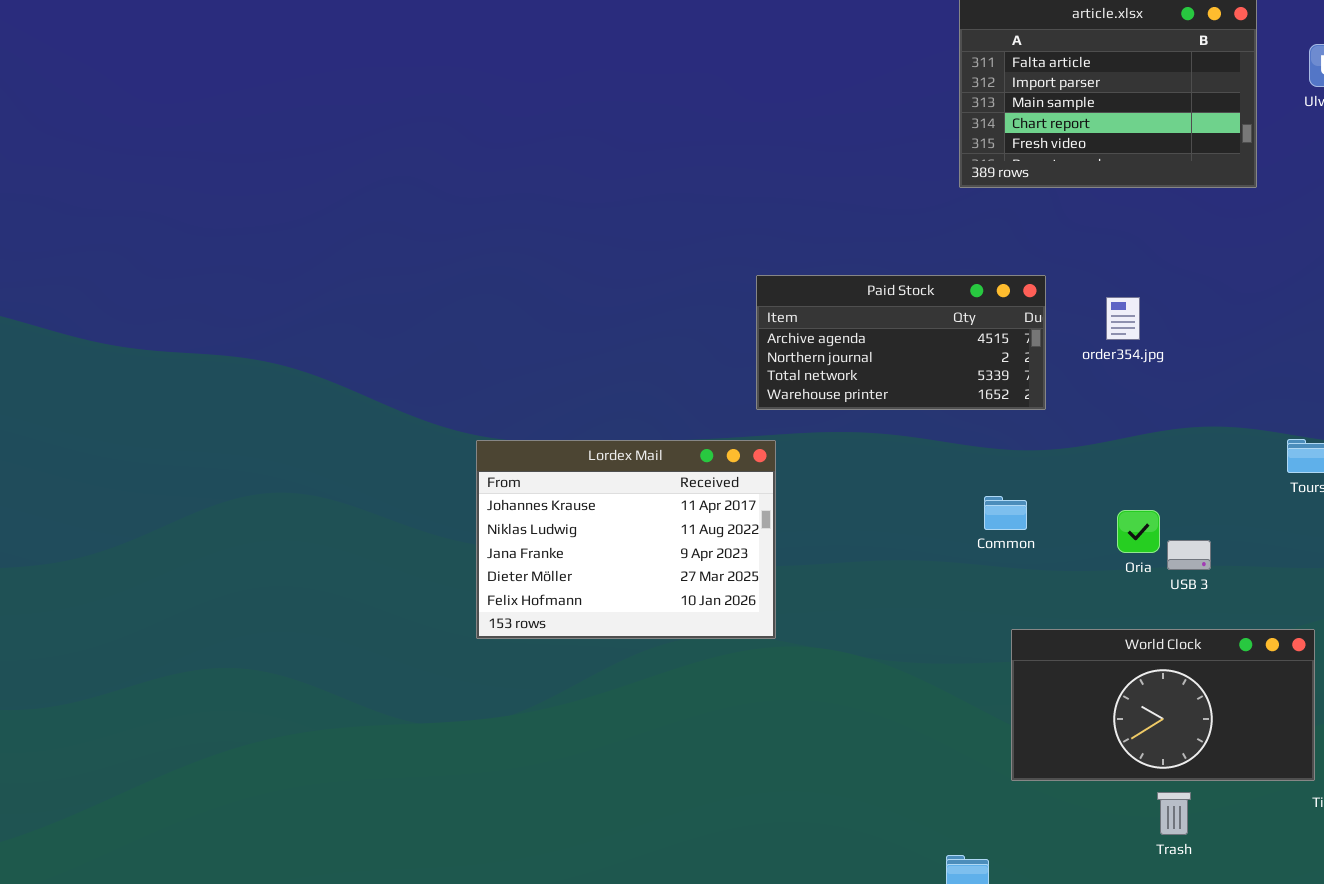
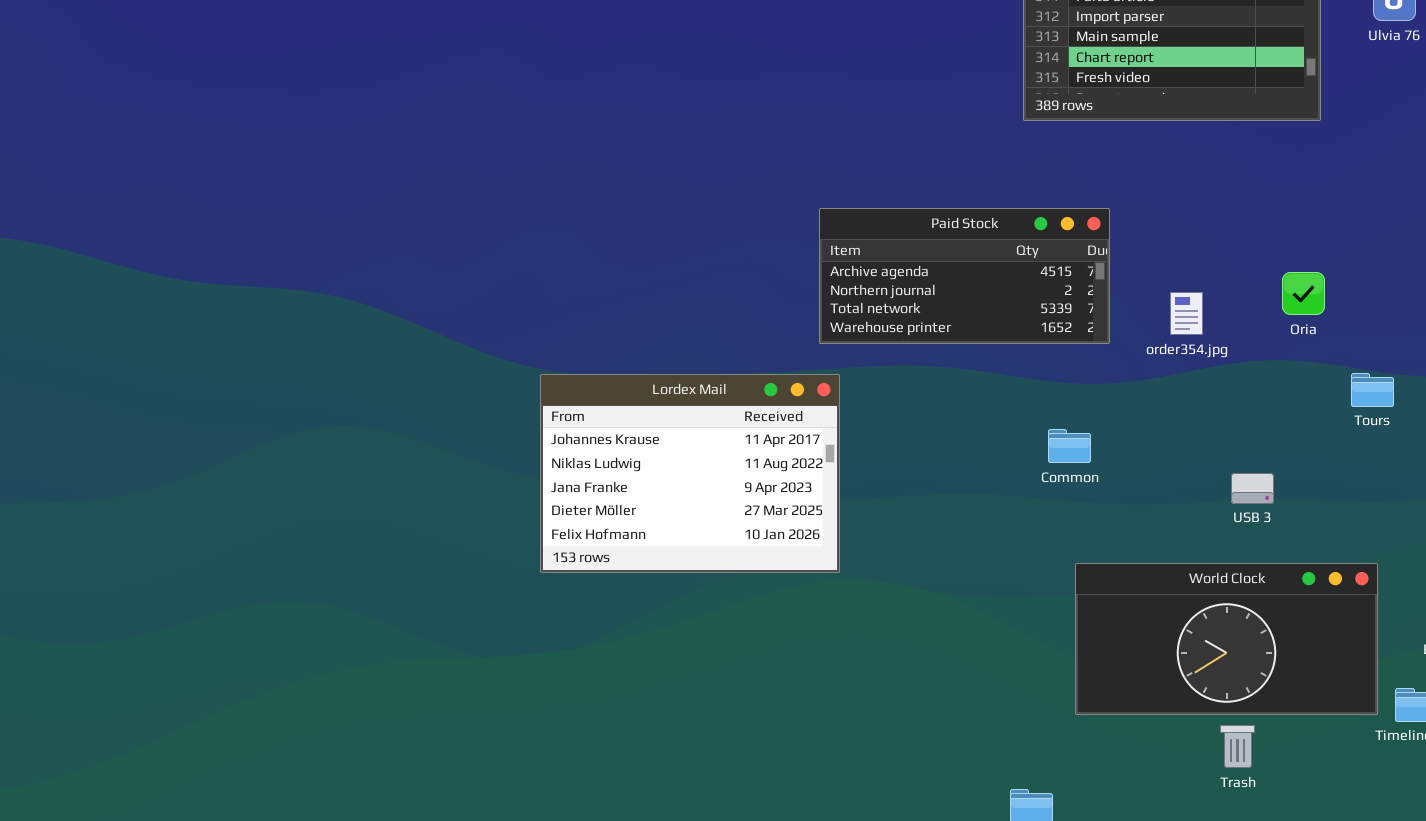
order354.jpg: [1106,297,1140,340] -> [1170,292,1203,335], moved
Oria: [1117,510,1160,553] -> [1282,272,1325,315], moved

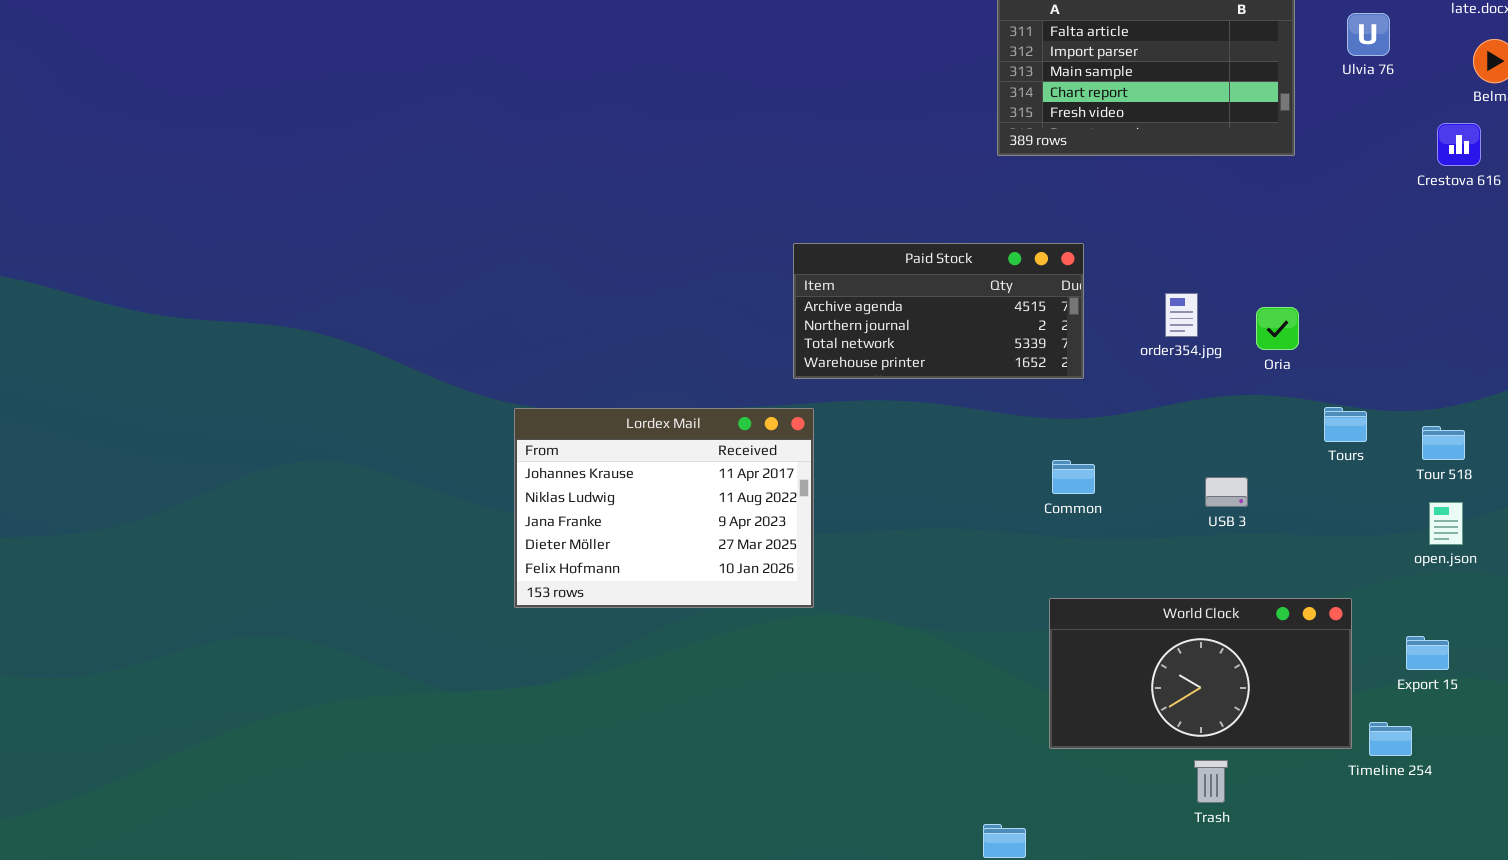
order354.jpg: [1170,292,1203,335] -> [1165,293,1198,337], moved
Common: [1048,429,1091,463] -> [1052,460,1095,494], moved
USB 3: [1231,473,1274,504] -> [1205,477,1248,507], moved

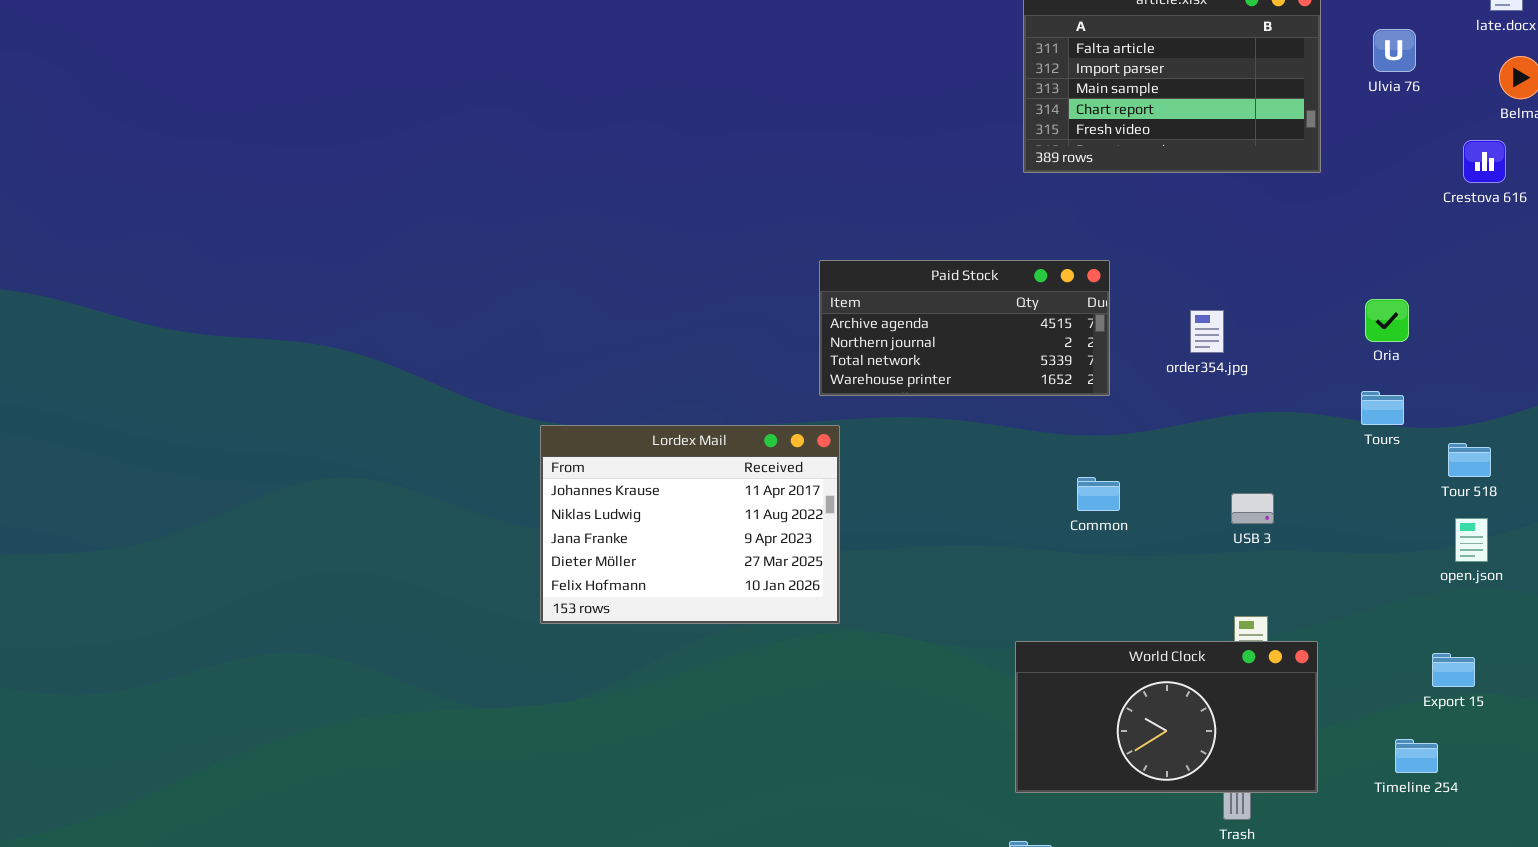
Oria: [1256,307,1299,350] -> [1365,299,1409,342], moved
Tours: [1324,407,1367,442] -> [1361,391,1404,425], moved
World Clock: [1049,598,1352,749] -> [1015,641,1318,793], moved

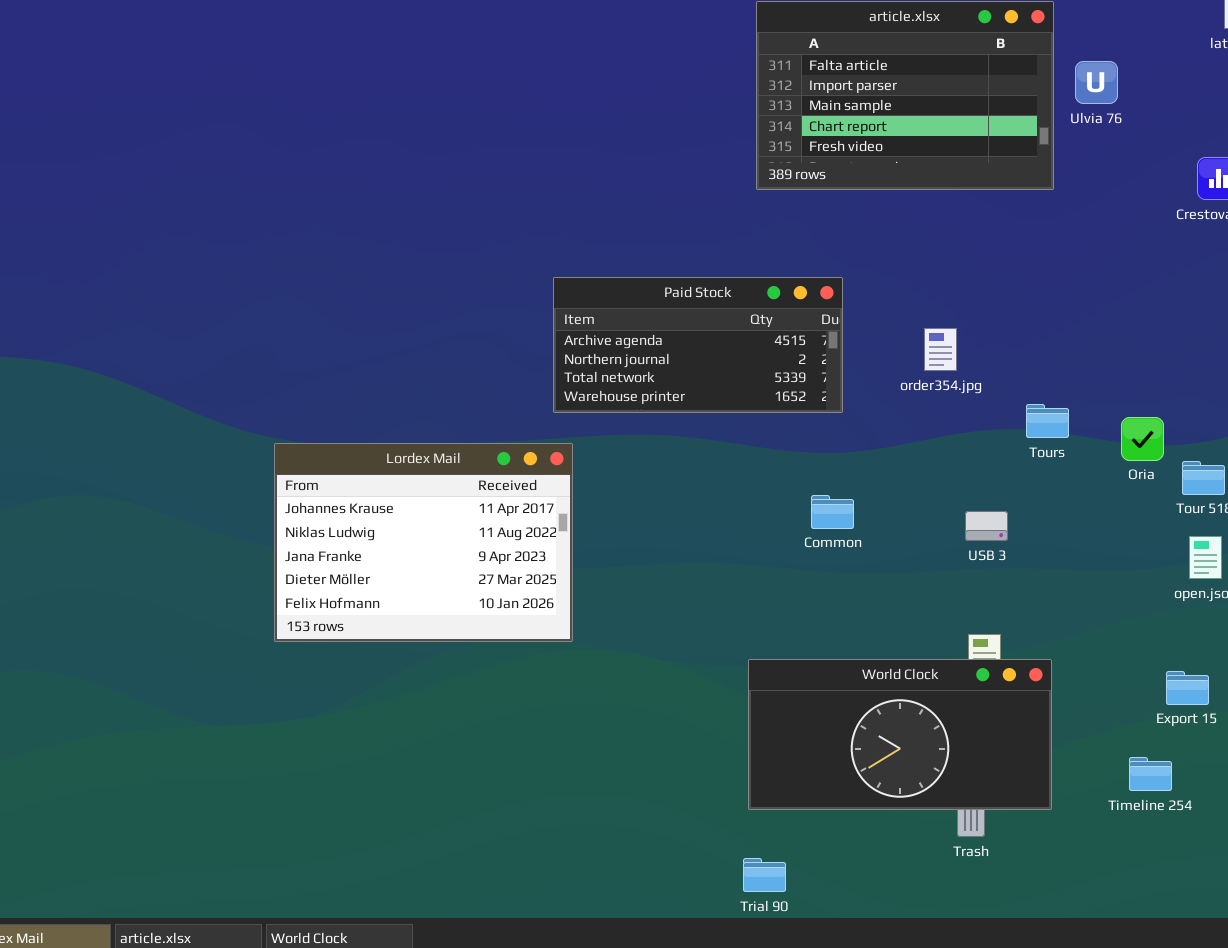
Ulvia 76: [1373,29,1416,72] -> [1075,61,1118,104], moved
Oria: [1365,299,1409,342] -> [1121,417,1164,461], moved
Tours: [1361,391,1404,425] -> [1026,404,1069,438], moved

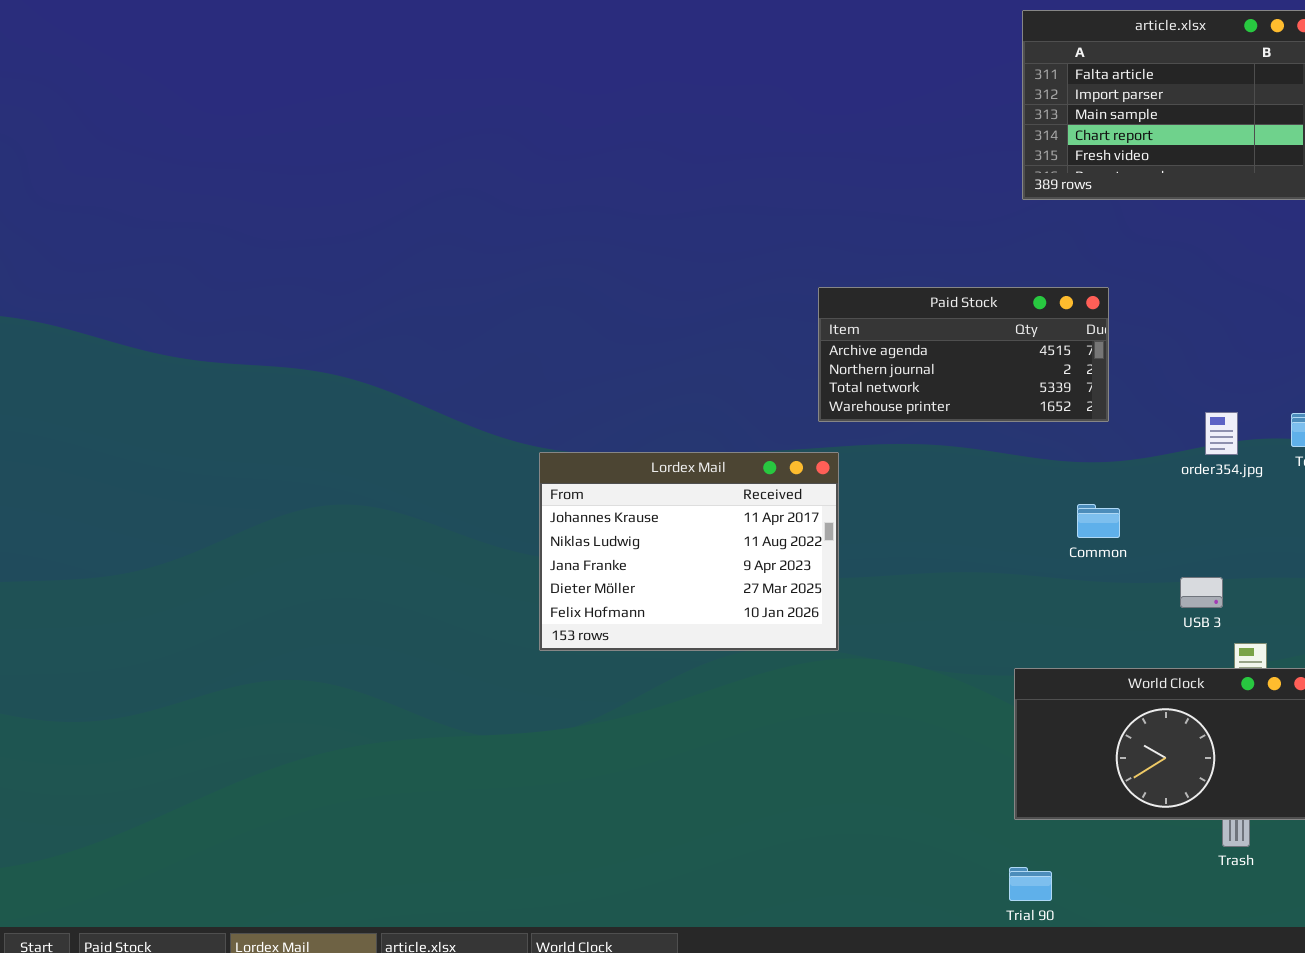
order354.jpg: [924,328,957,371] -> [1205,412,1238,455], moved
USB 3: [965,511,1008,541] -> [1180,577,1223,608], moved

